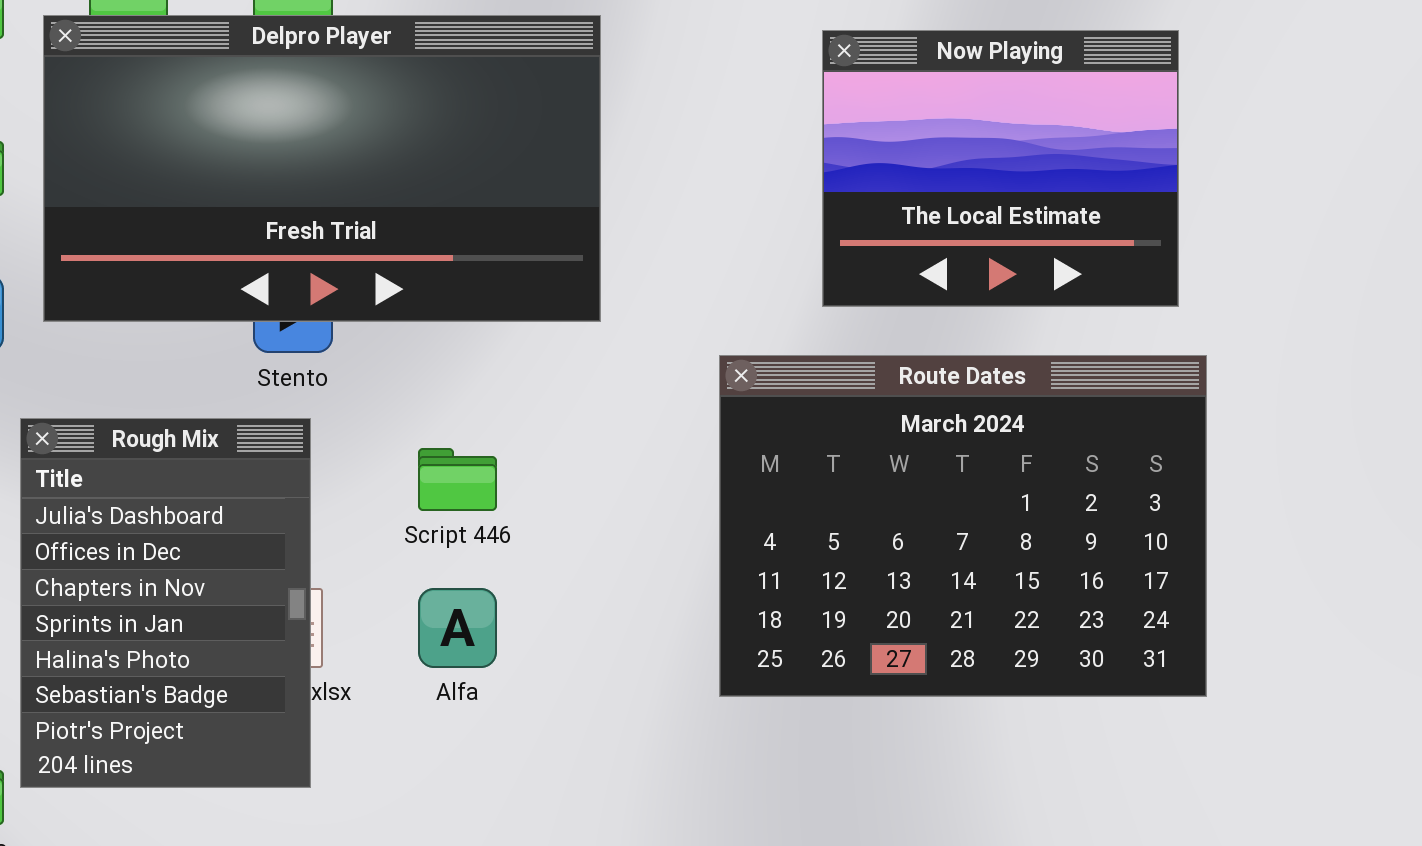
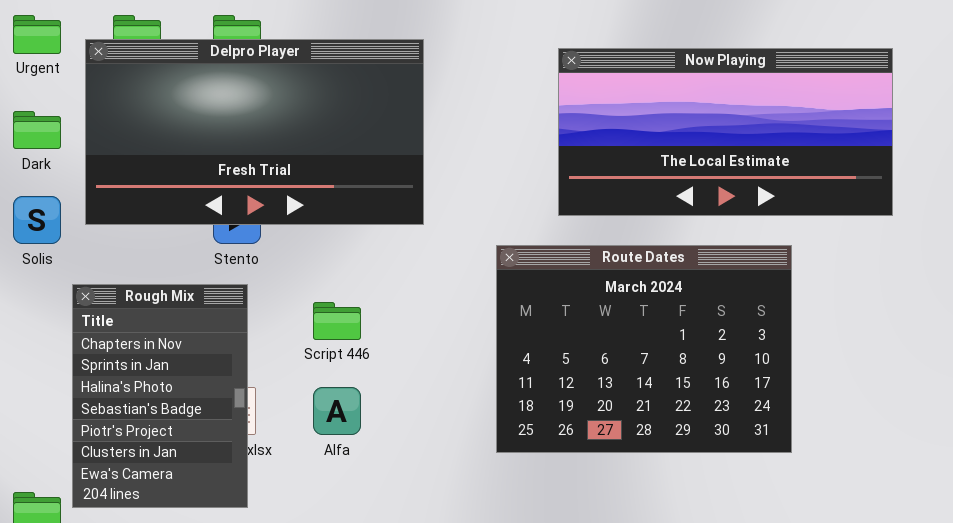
Now Playing: [822,30,1179,307] -> [558,48,893,216], resized
Rough Mix: [20,418,311,788] -> [72,284,248,508], scrolled down 2 rows

